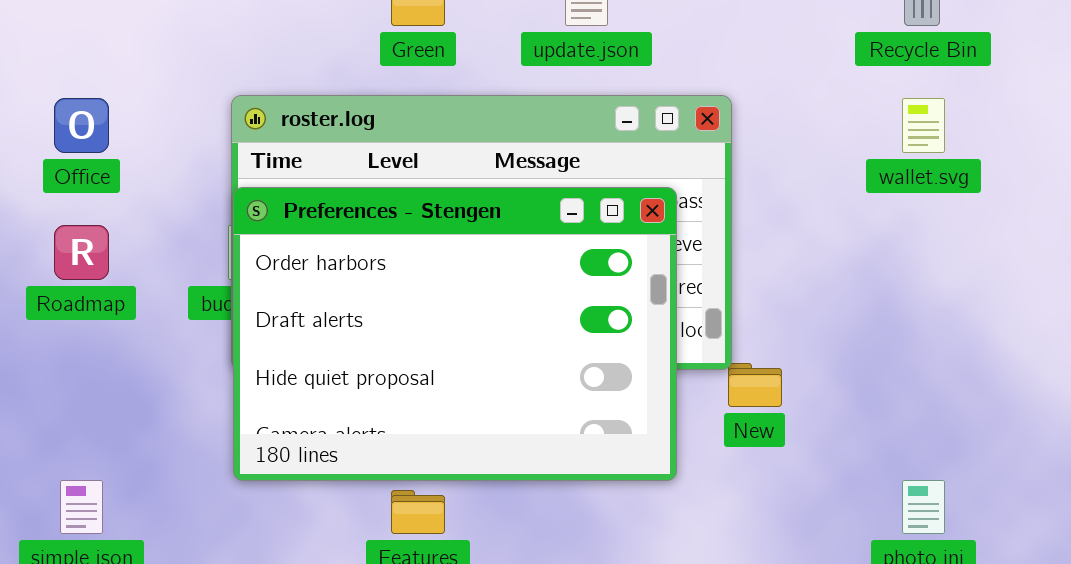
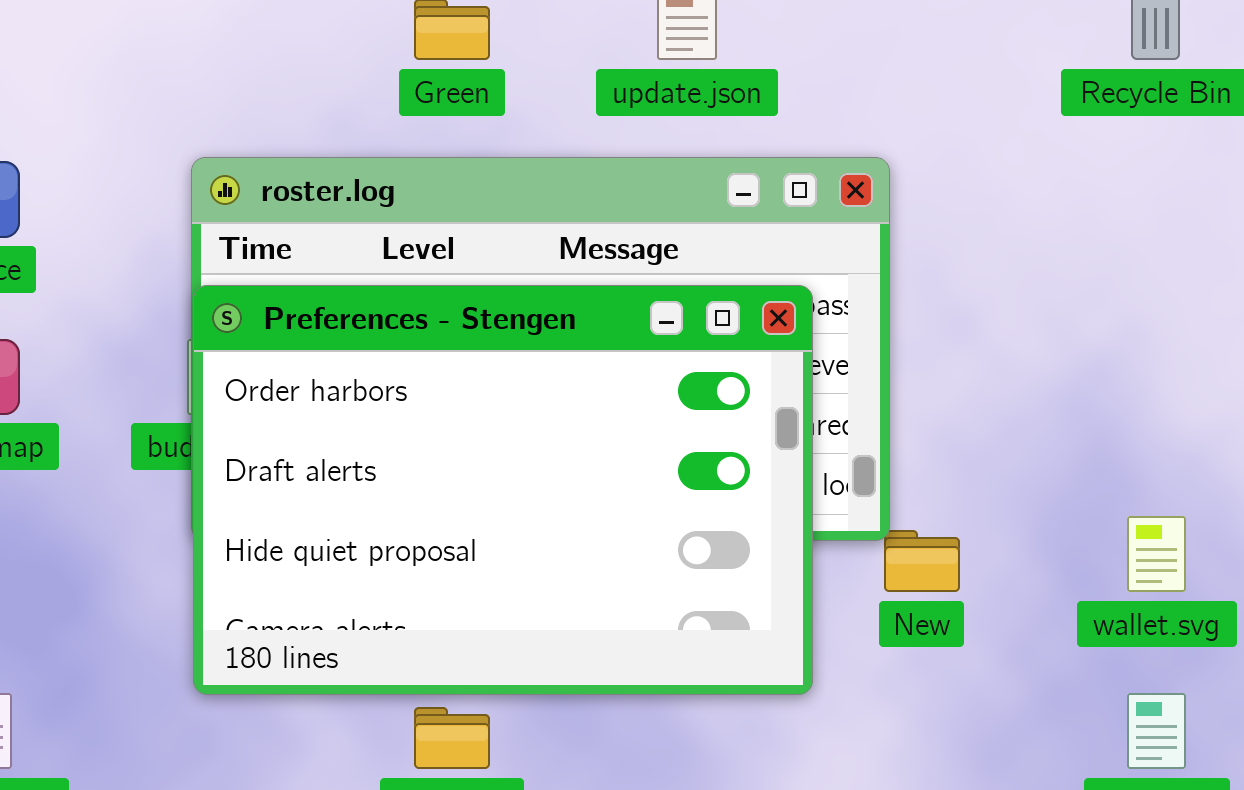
wallet.svg: [902,98,945,153] -> [1127,516,1186,592], moved

